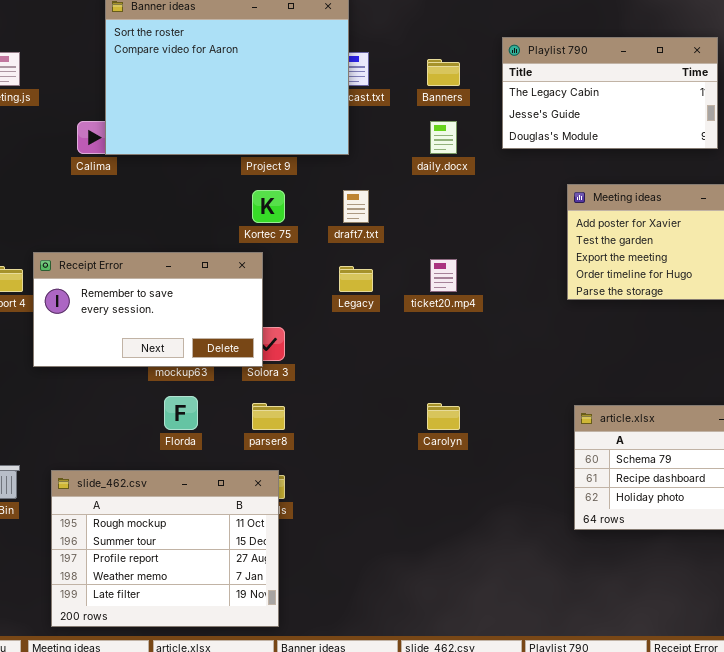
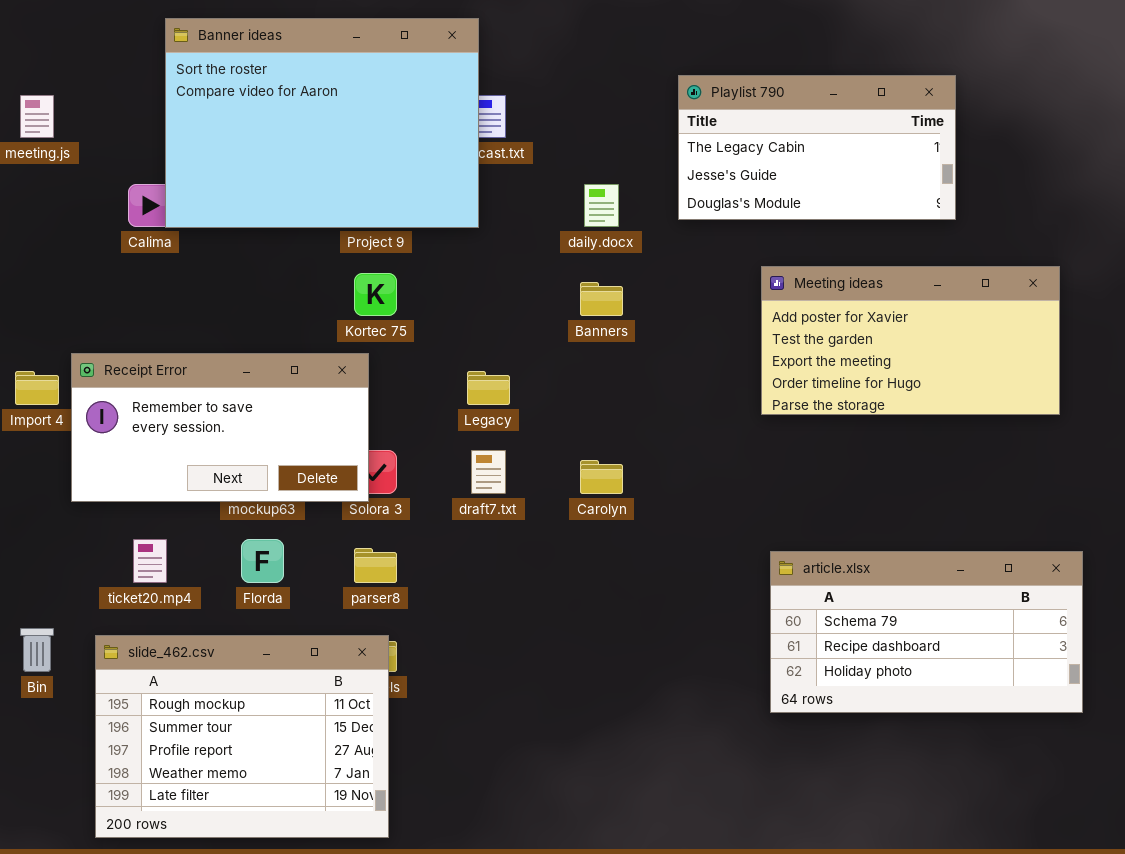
Banners: [427,59,460,86] -> [580,282,623,316], moved
draft7.txt: [343,190,369,223] -> [471,450,506,494], moved
ticket20.mp4: [430,259,457,292] -> [133,539,167,583], moved
Carolyn: [427,403,460,430] -> [580,460,623,494], moved

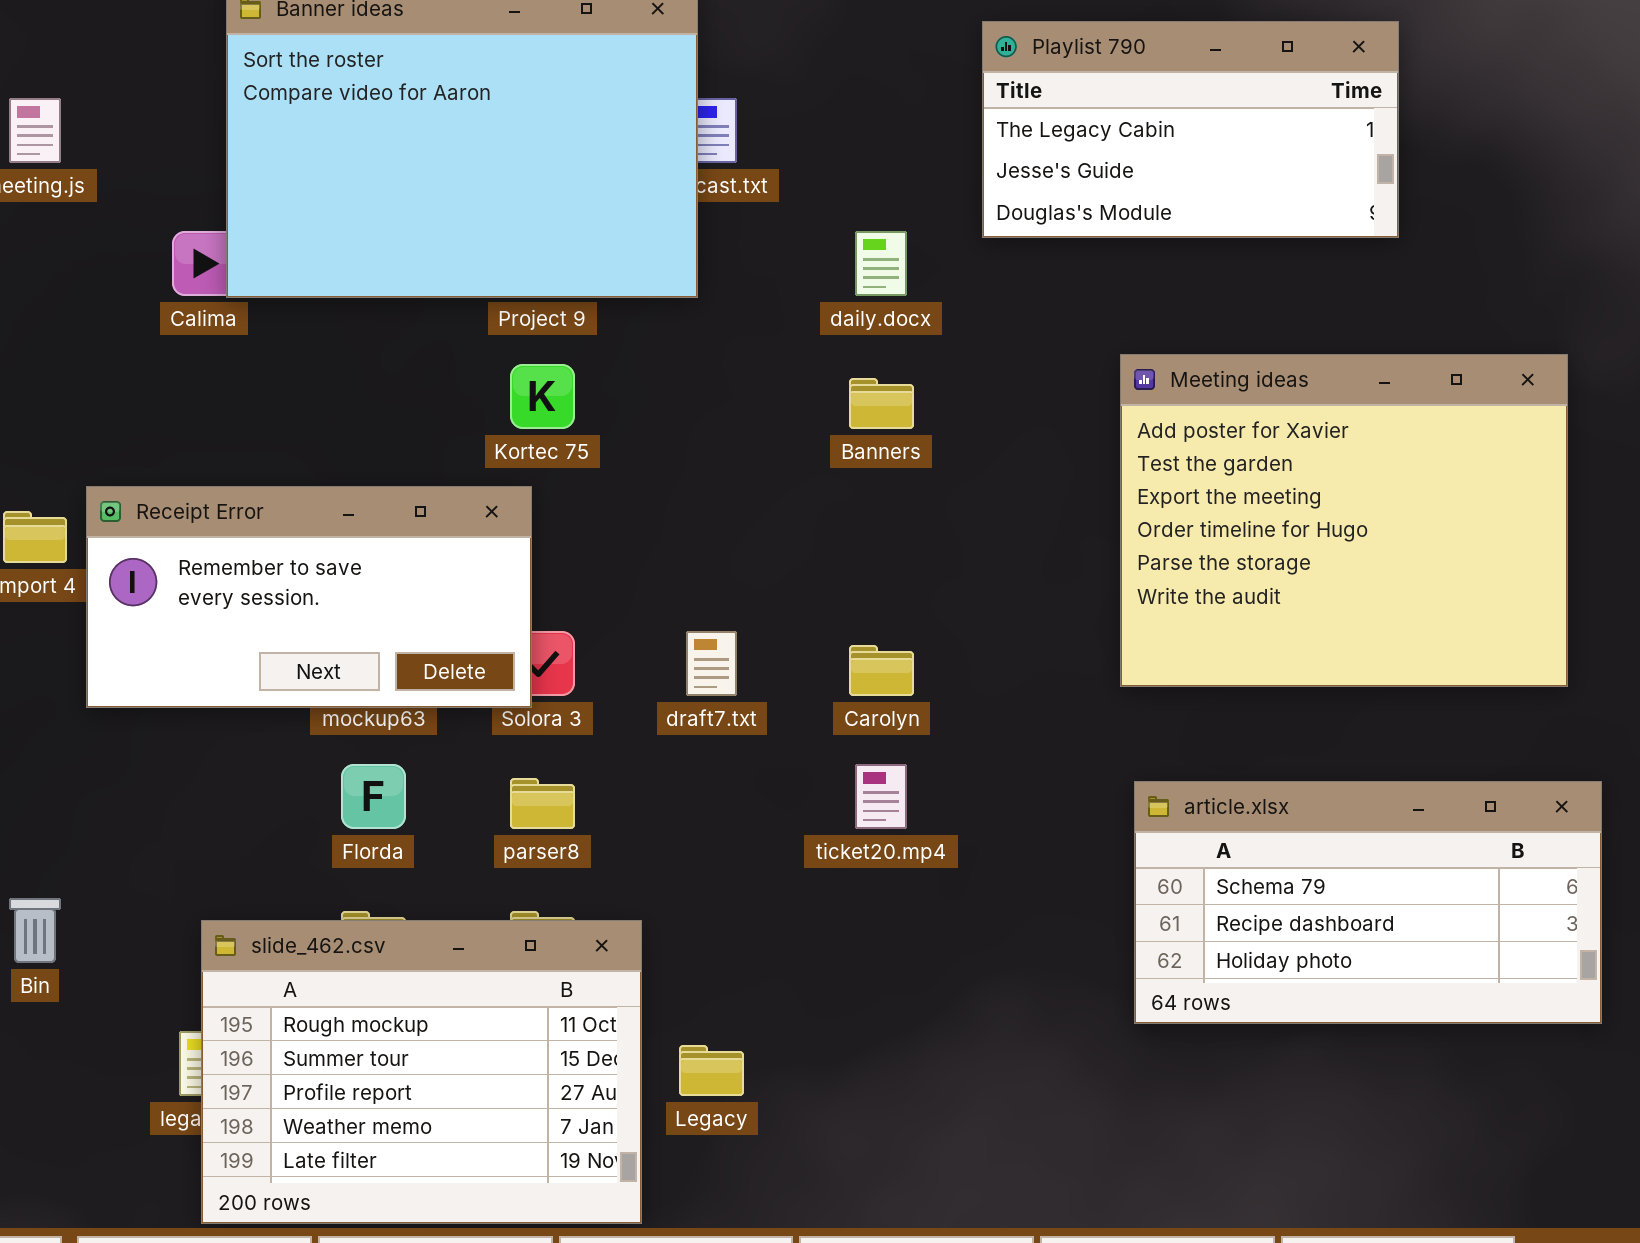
Playlist 790: [678,75,956,220] -> [982,21,1399,238], moved
Meeting ideas: [761,266,1060,415] -> [1120,354,1568,687], resized
Legacy: [467,371,510,405] -> [679,1045,744,1096], moved
ticket20.mp4: [133,539,167,583] -> [855,764,907,829], moved
slide_462.csv: [95,635,389,838] -> [201,920,642,1224], moved

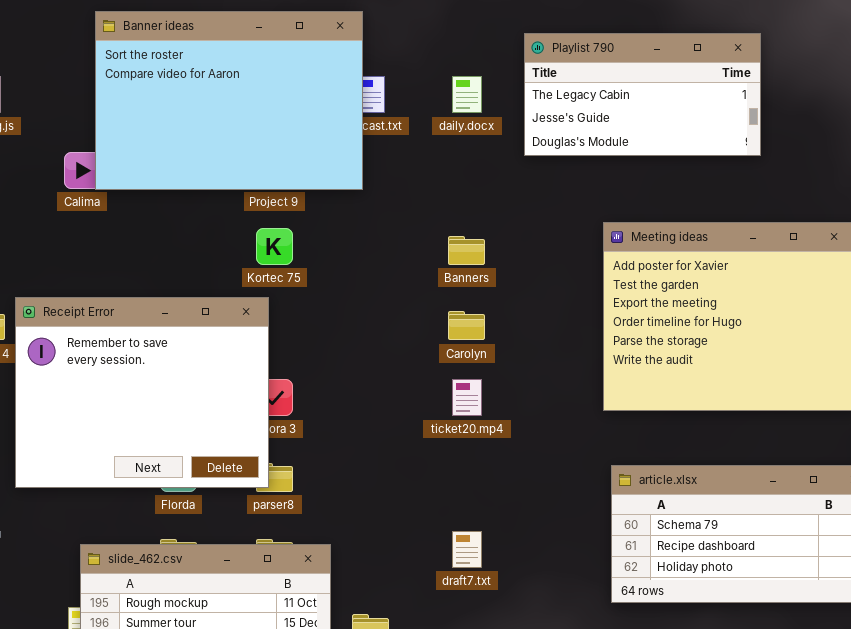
daily.docx: [855,231,907,296] -> [452,76,482,113], moved
Receipt Error: [86,486,532,708] -> [15,297,269,488], resized
draft7.txt: [686,631,737,696] -> [452,531,482,568], moved
Carolyn: [849,645,914,696] -> [448,311,485,340], moved
ticket20.mp4: [855,764,907,829] -> [452,379,482,416], moved

